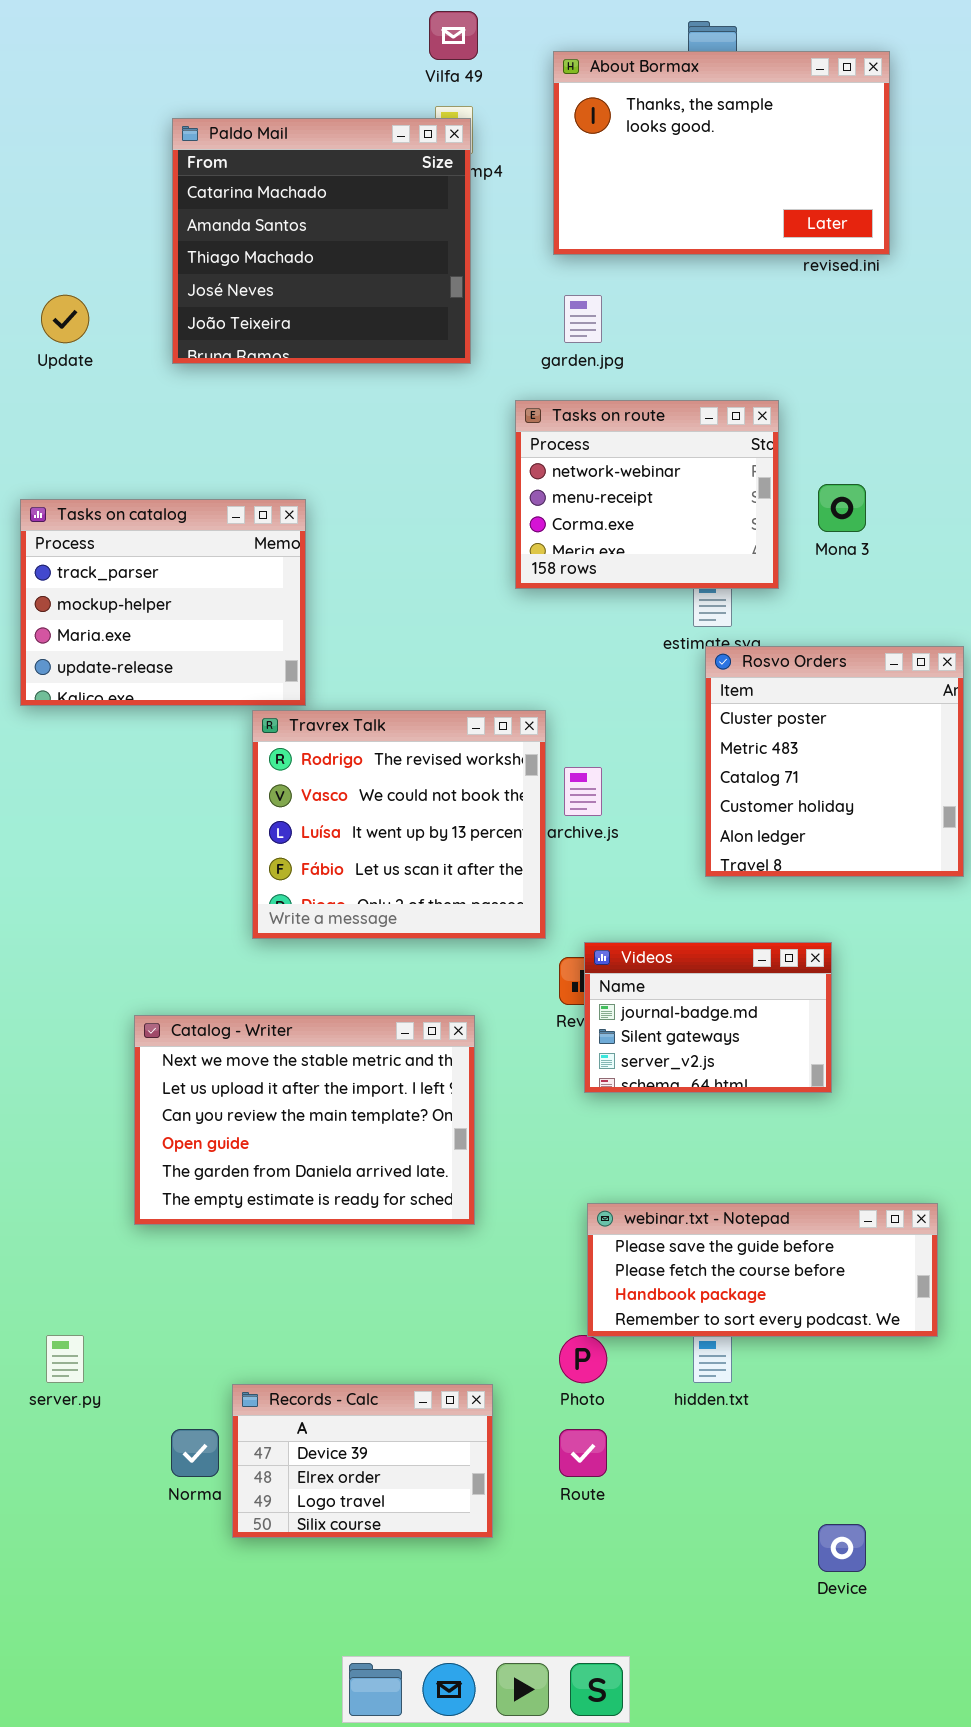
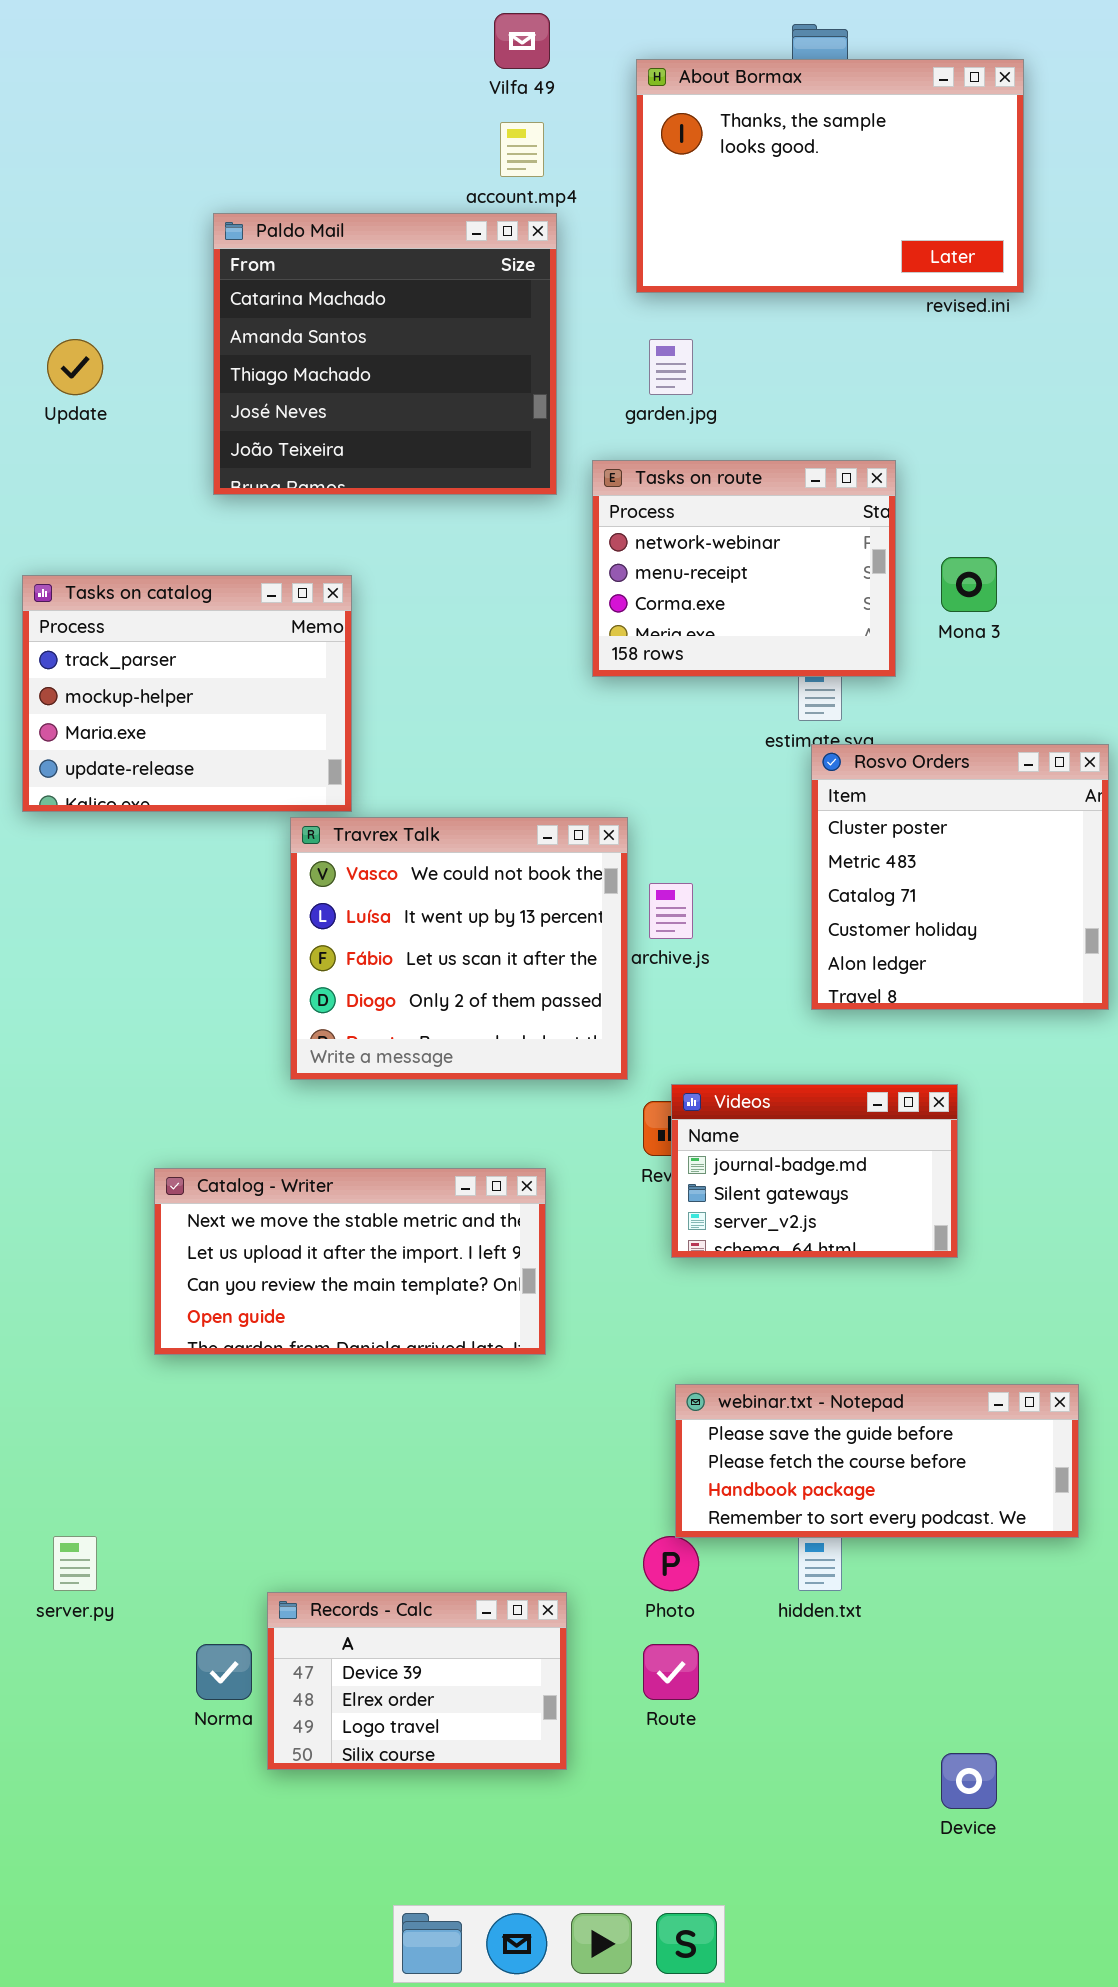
Paldo Mail: [172,118,471,364] -> [213,213,557,495], moved
Travrex Talk: [252,710,546,939] -> [290,817,628,1080], scrolled down 1 row
Catalog - Writer: [134,1015,475,1225] -> [154,1168,546,1355], resized

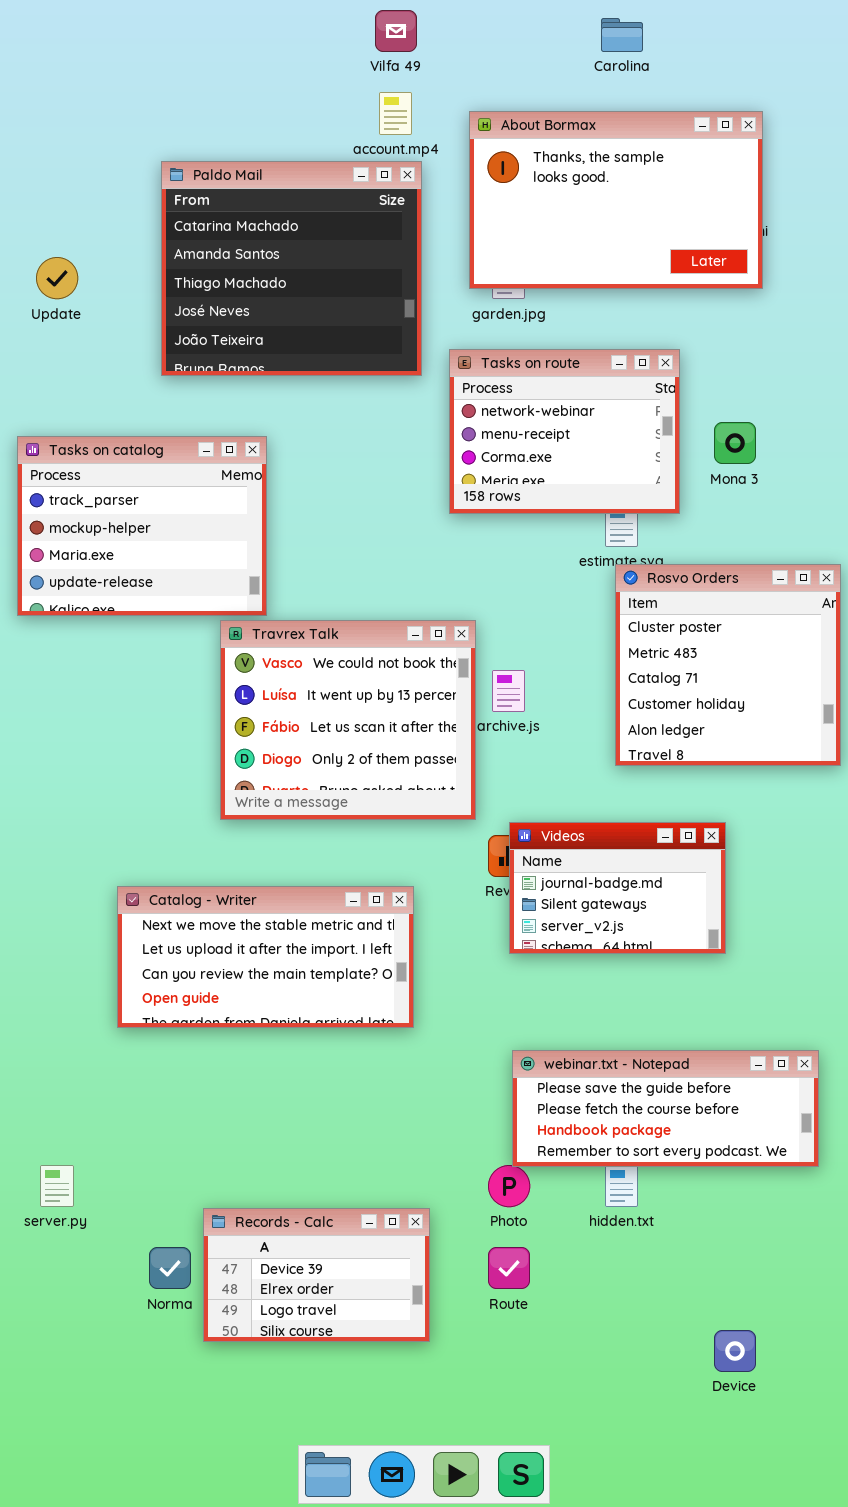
About Bormax: [636,59,1024,293] -> [469,111,763,289], moved

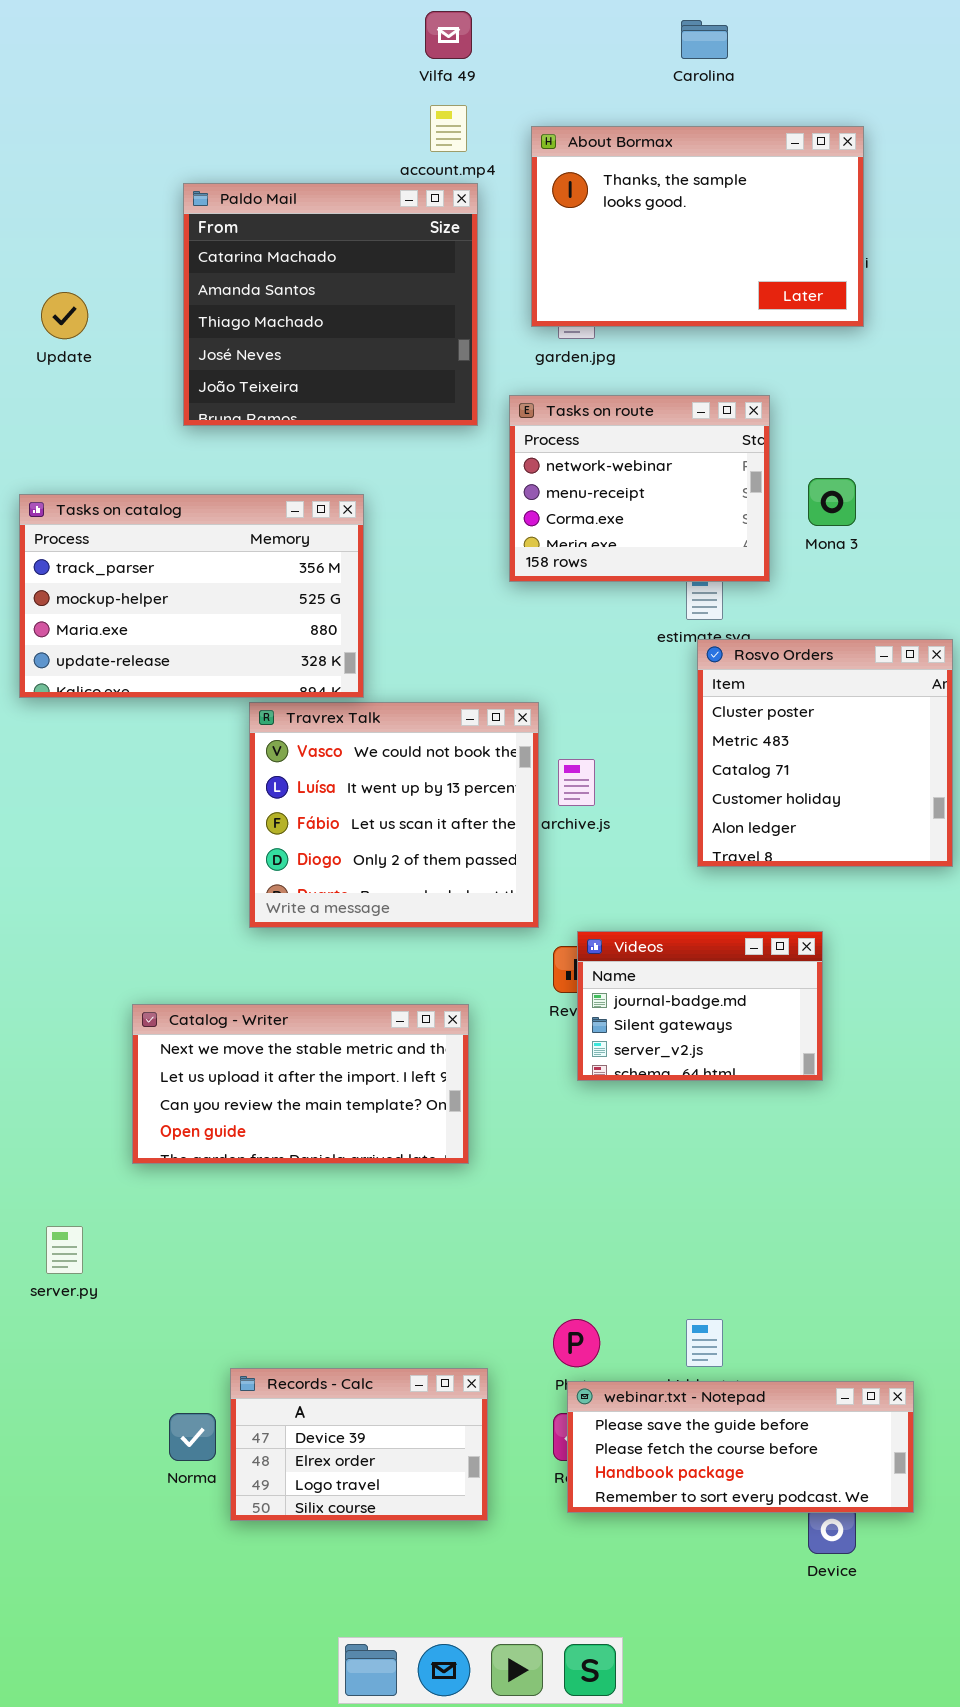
Tasks on catalog: [17,436,267,616] -> [19,494,364,698], resized
webinar.txt - Notepad: [512,1050,819,1167] -> [567,1381,914,1513], moved
server.py: [40,1165,74,1207] -> [46,1226,83,1274], moved

